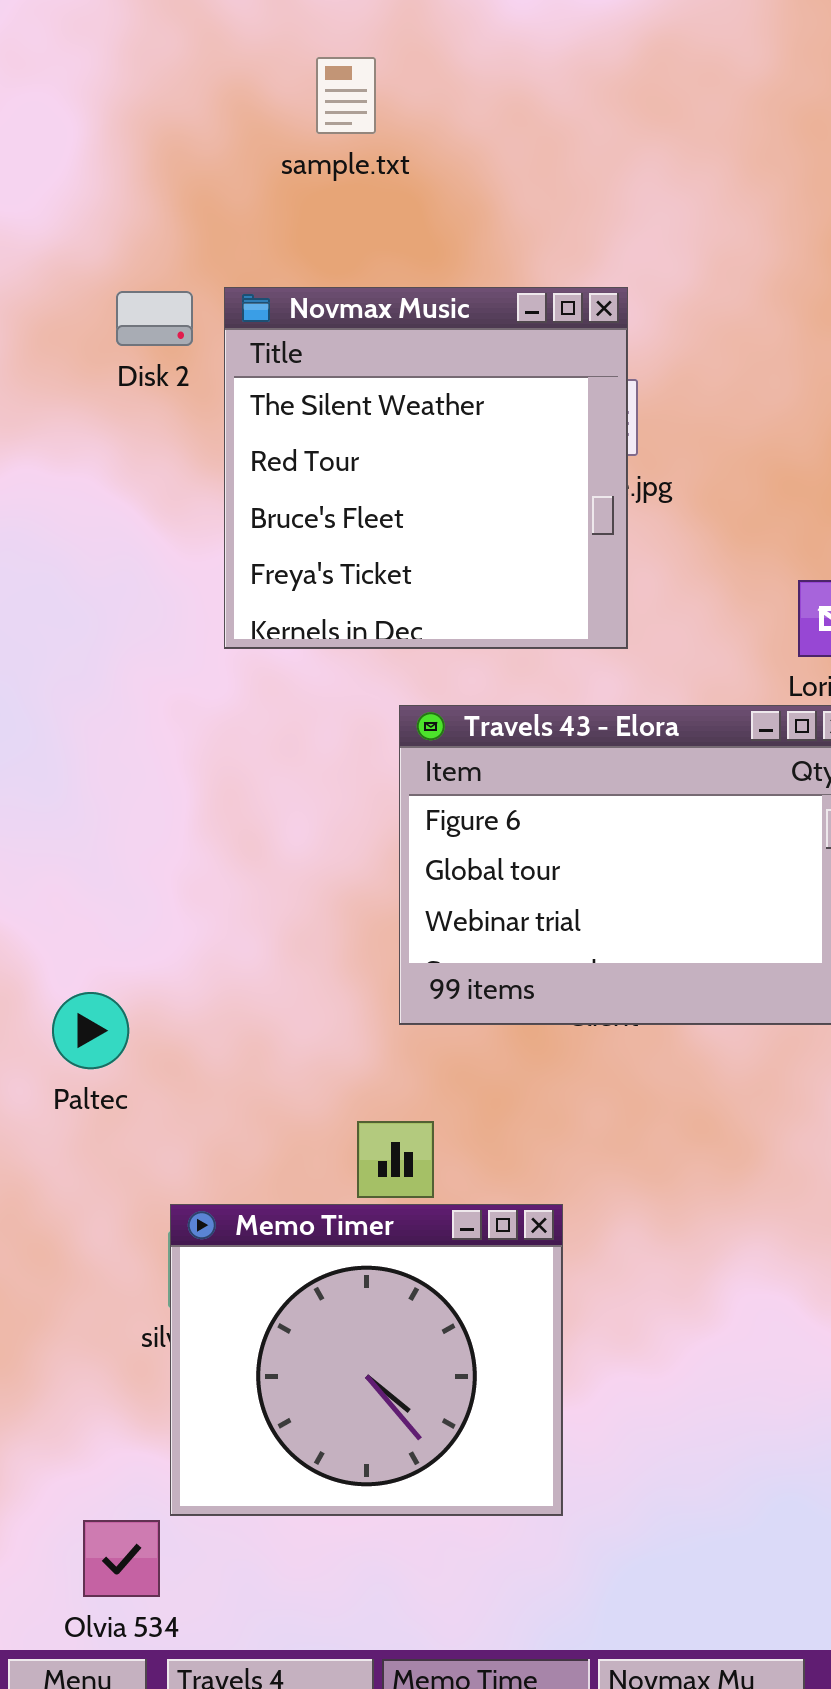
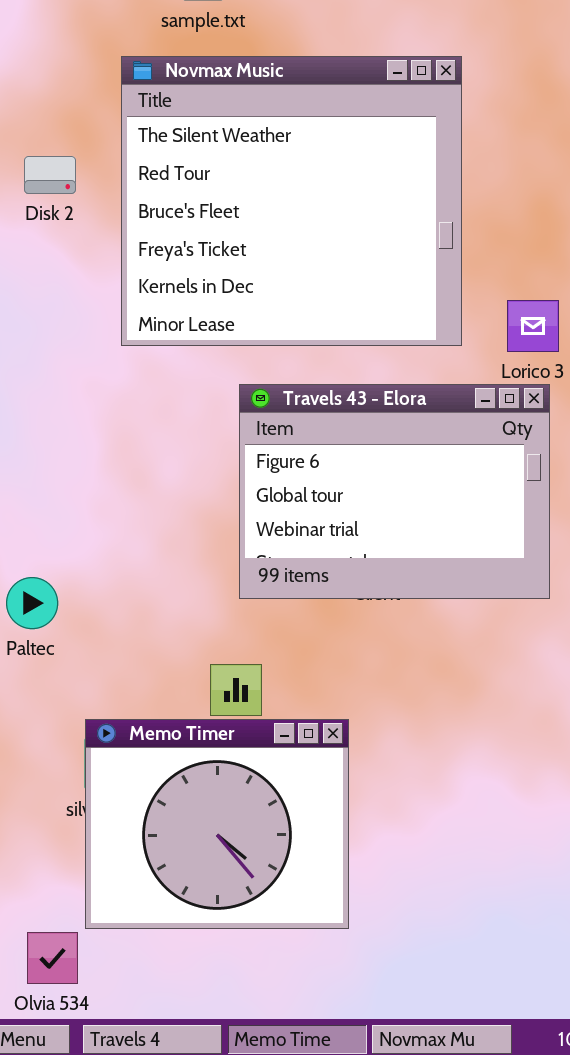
Novmax Music: [224,287,628,649] -> [121,56,462,346], resized
Disk 2: [116,291,193,346] -> [24,156,76,194], moved

